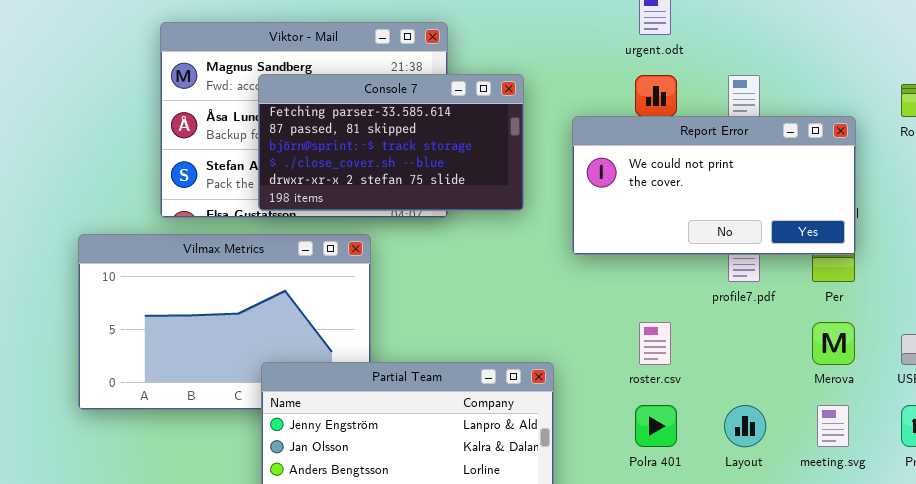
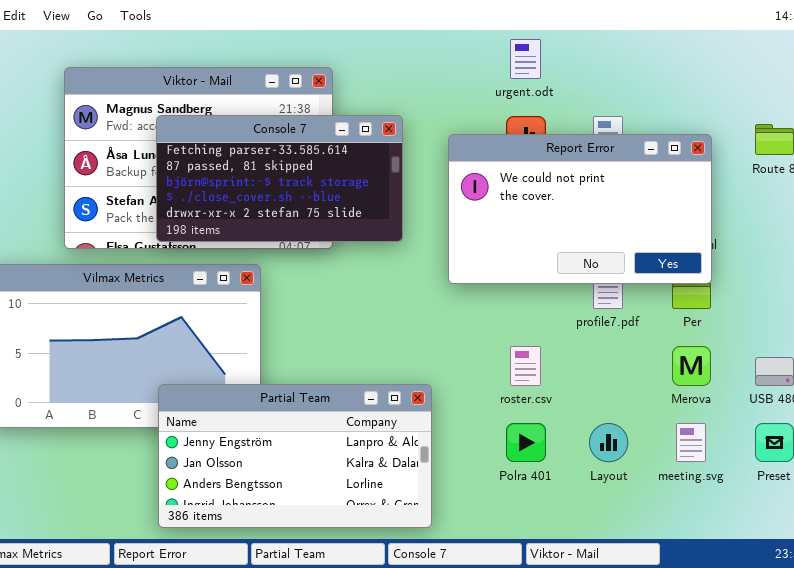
Report Error: [572,116,856,255] -> [448,134,712,284], resized

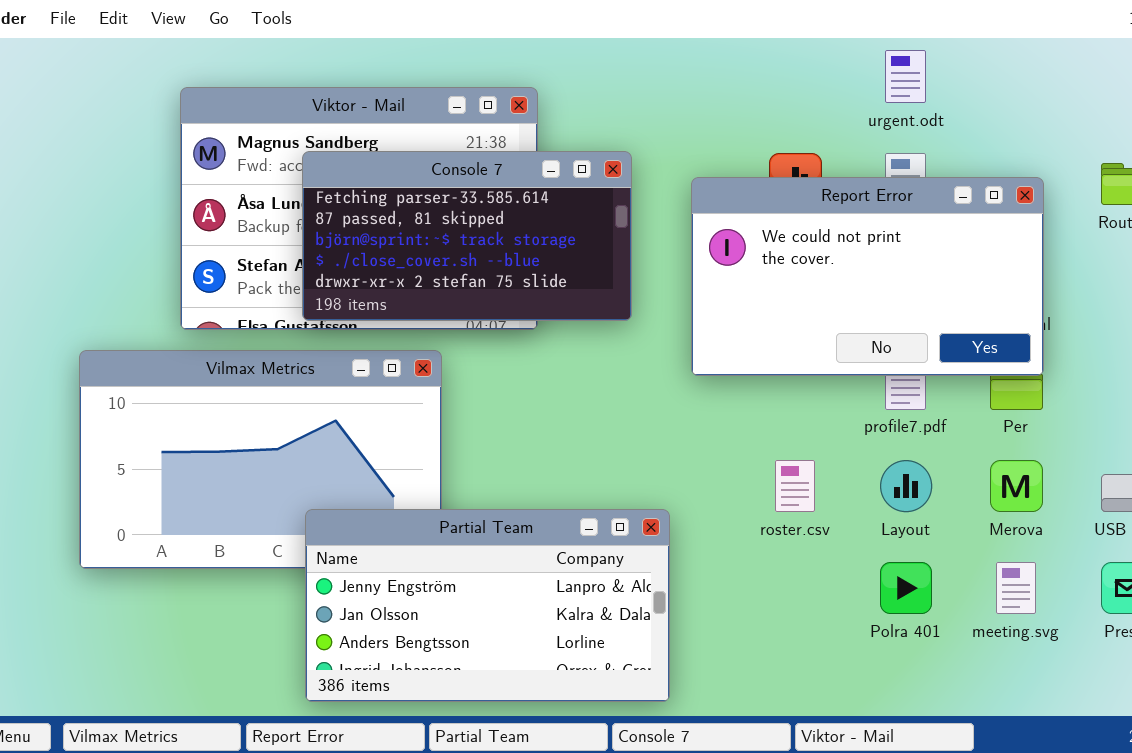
urgent.odt: [510,39,541,79] -> [885,50,926,103], moved
Polra 401: [506,423,546,462] -> [880,562,932,614], moved
Layout: [589,423,628,462] -> [880,460,932,512], moved

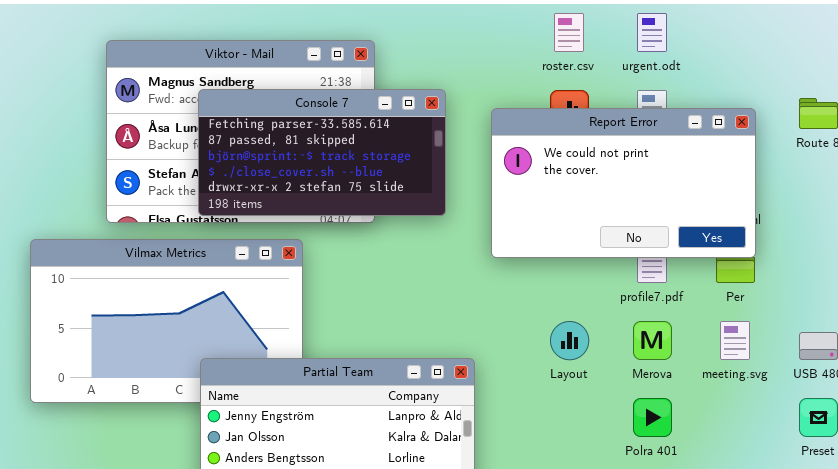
roster.csv: [775,460,815,512] -> [554,13,584,52], moved
Layout: [880,460,932,512] -> [550,321,589,360], moved
Merova: [990,460,1043,512] -> [633,321,672,360], moved
meeting.svg: [996,562,1036,614] -> [720,321,750,360], moved

